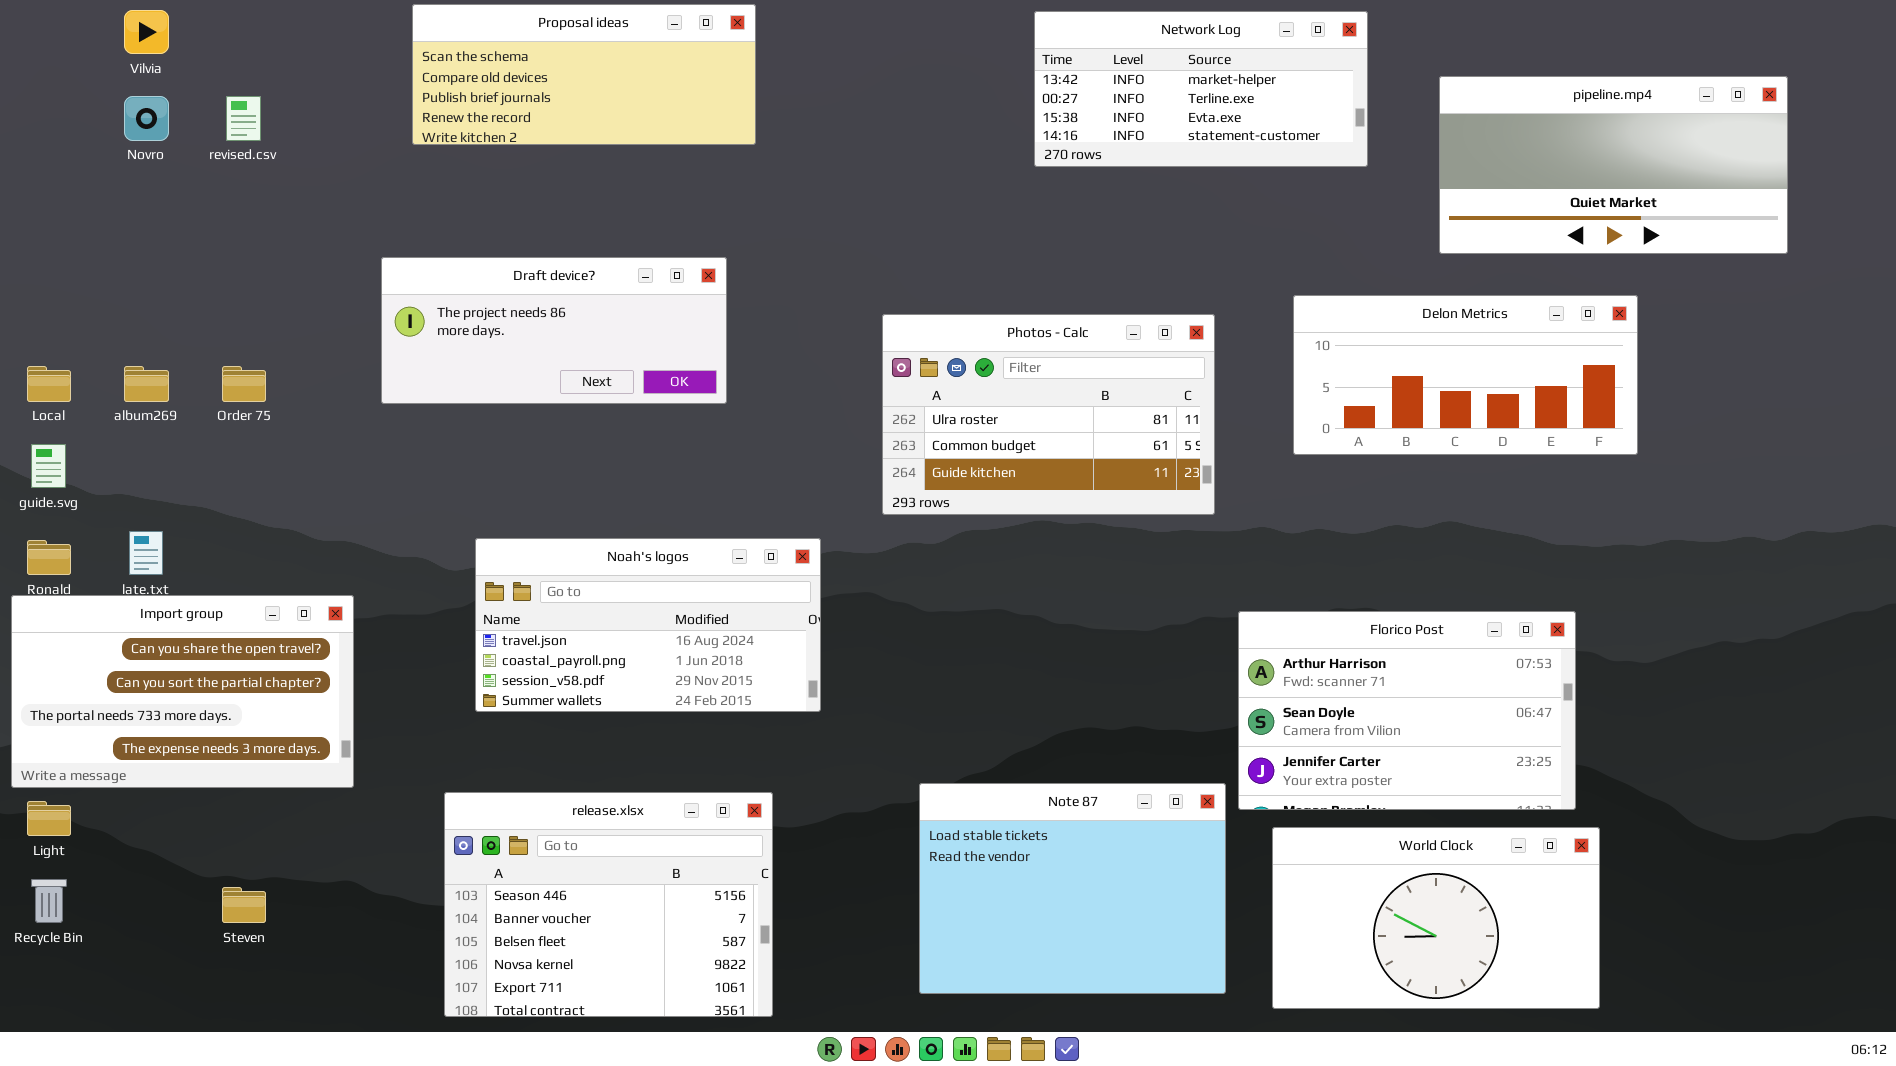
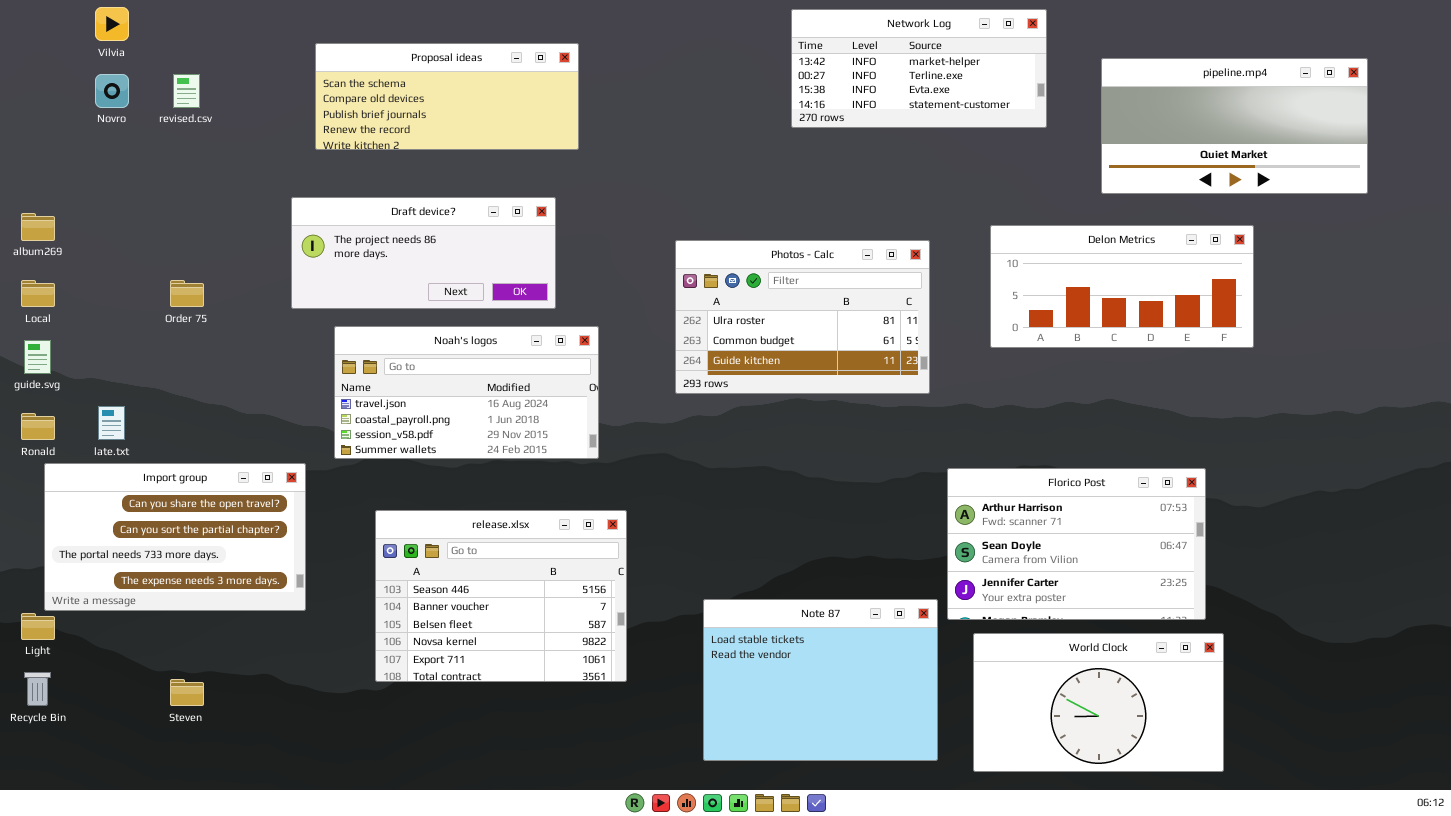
Proposal ideas: [412,4,756,145] -> [315,43,579,150], moved
album269: [124,366,169,402] -> [21,213,55,241], moved
Noah's logos: [475,538,821,712] -> [334,326,599,459], moved
Import group: [11,595,354,788] -> [44,463,306,611], moved
release.xlsx: [444,792,773,1017] -> [375,510,627,682], moved

